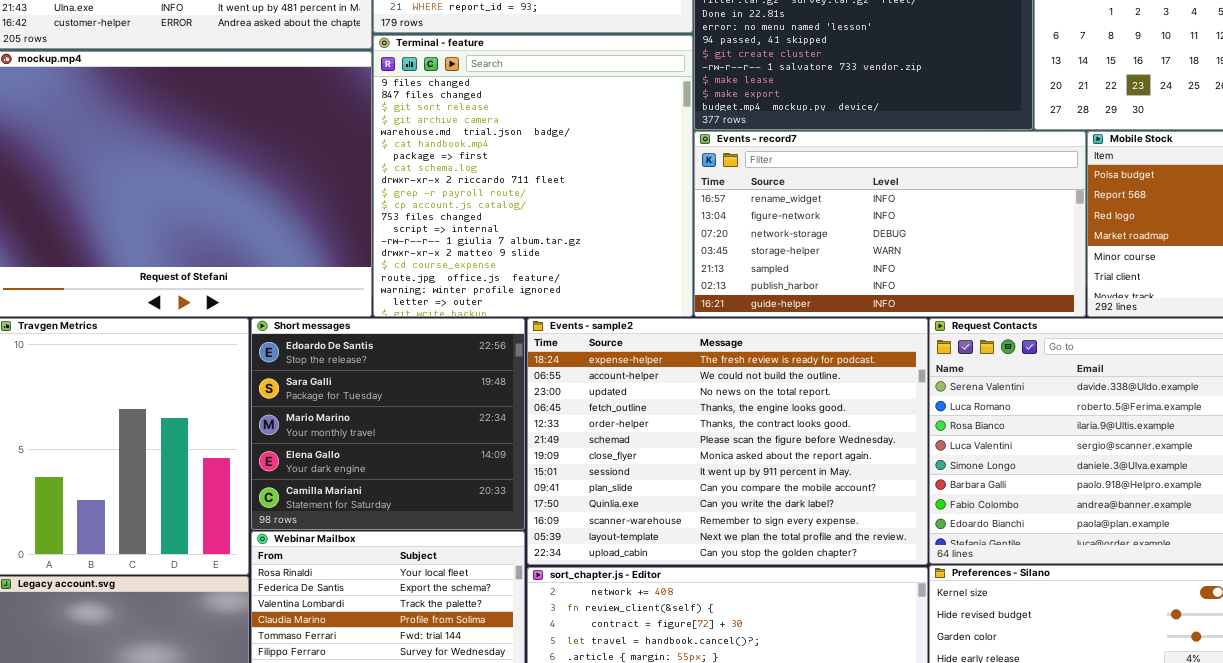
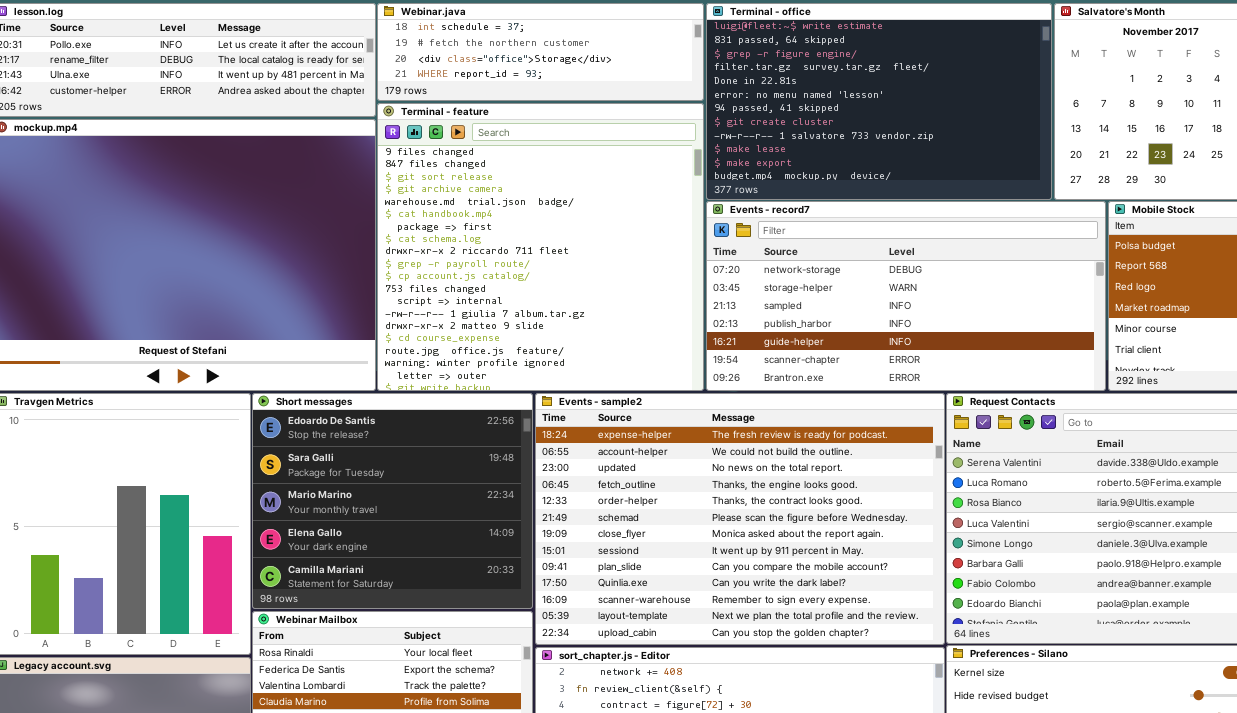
Events - record7: [694,131,1086,317] -> [706,201,1106,391], scrolled down 2 rows

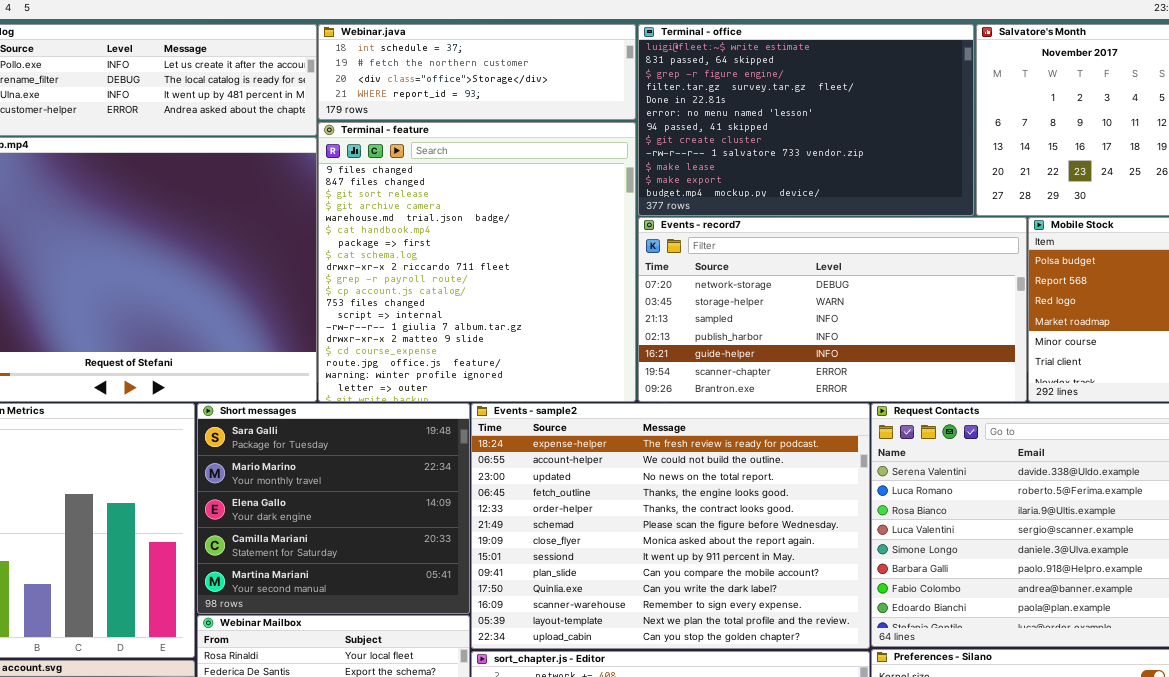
Short messages: [252,393,533,609] -> [197,403,470,614], scrolled down 1 row

